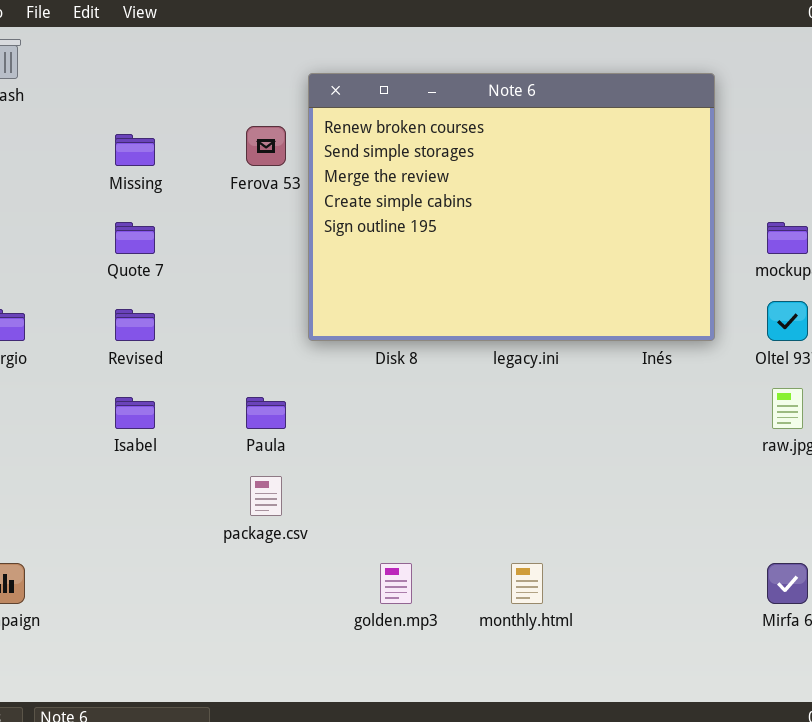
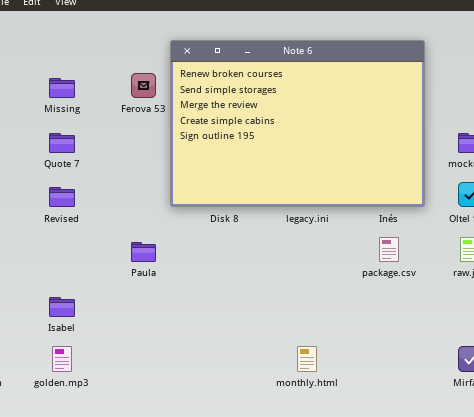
Isabel: [115,397,155,429] -> [49,297,75,317], moved
package.csv: [250,476,282,516] -> [379,237,399,262], moved
golden.mp3: [380,563,412,604] -> [52,346,72,372], moved

